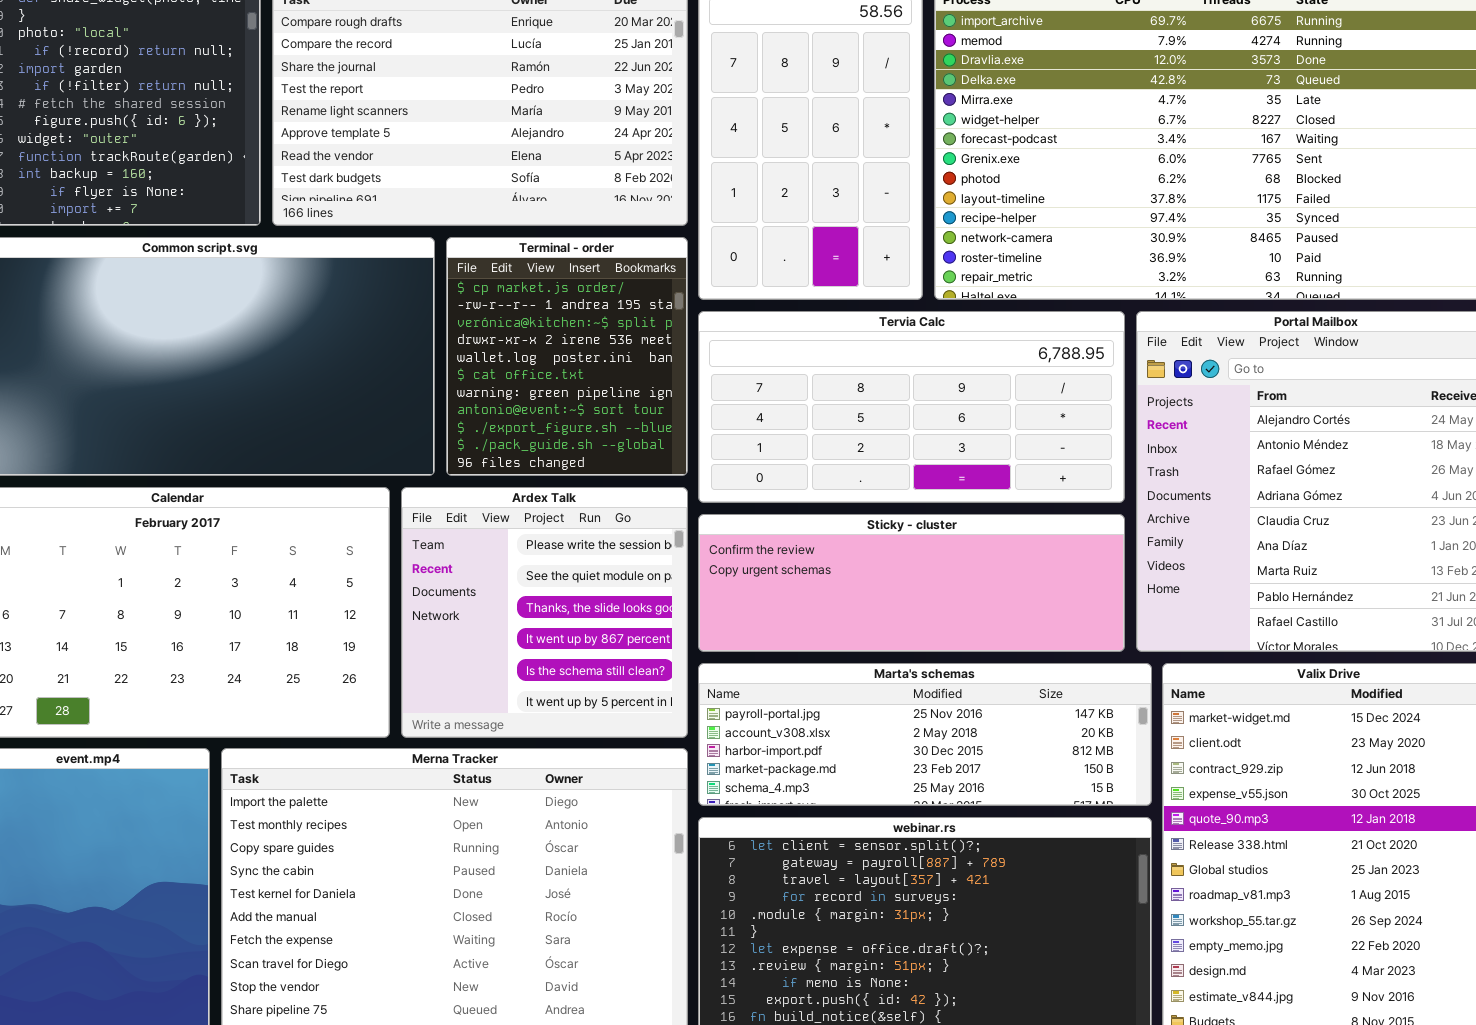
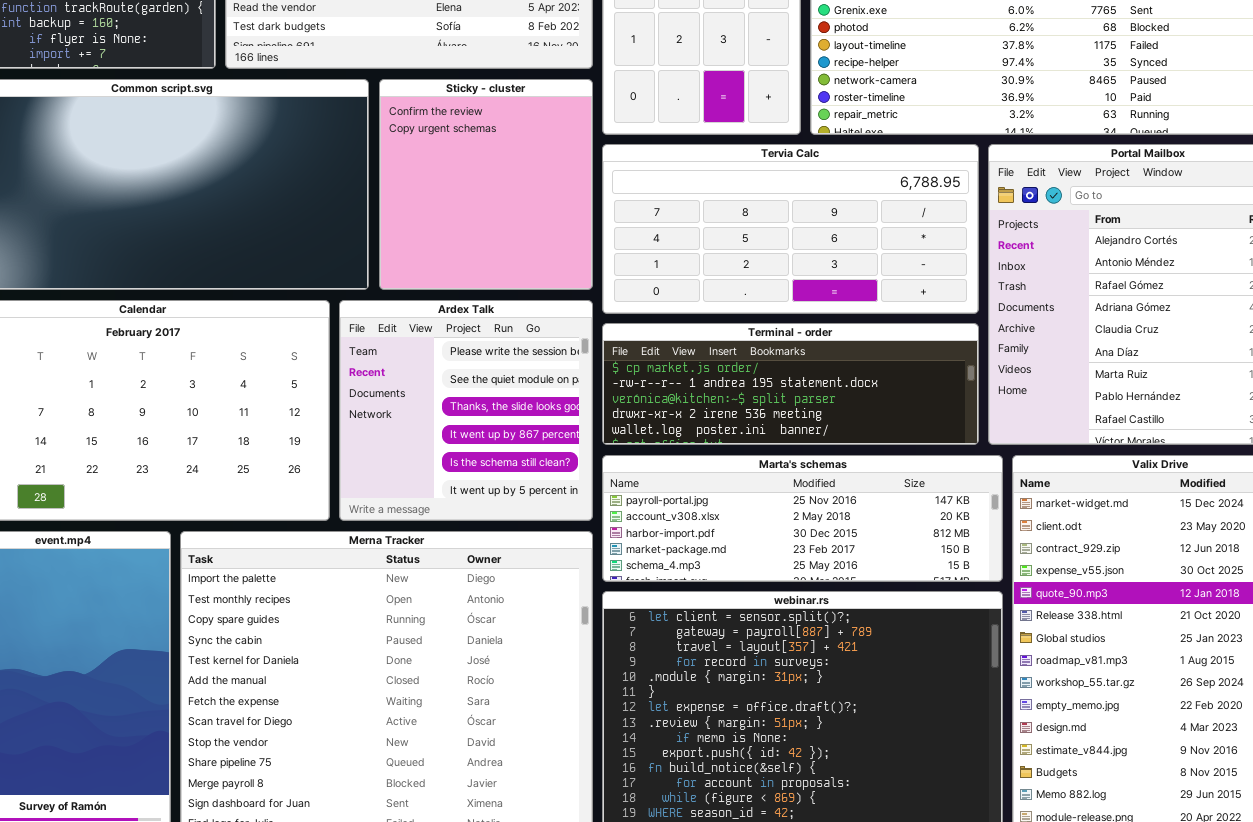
Terminal - order: [446,237,688,476] -> [602,323,979,445], moved, resized
Sticky - cluster: [698,514,1125,652] -> [379,79,593,290], moved, resized

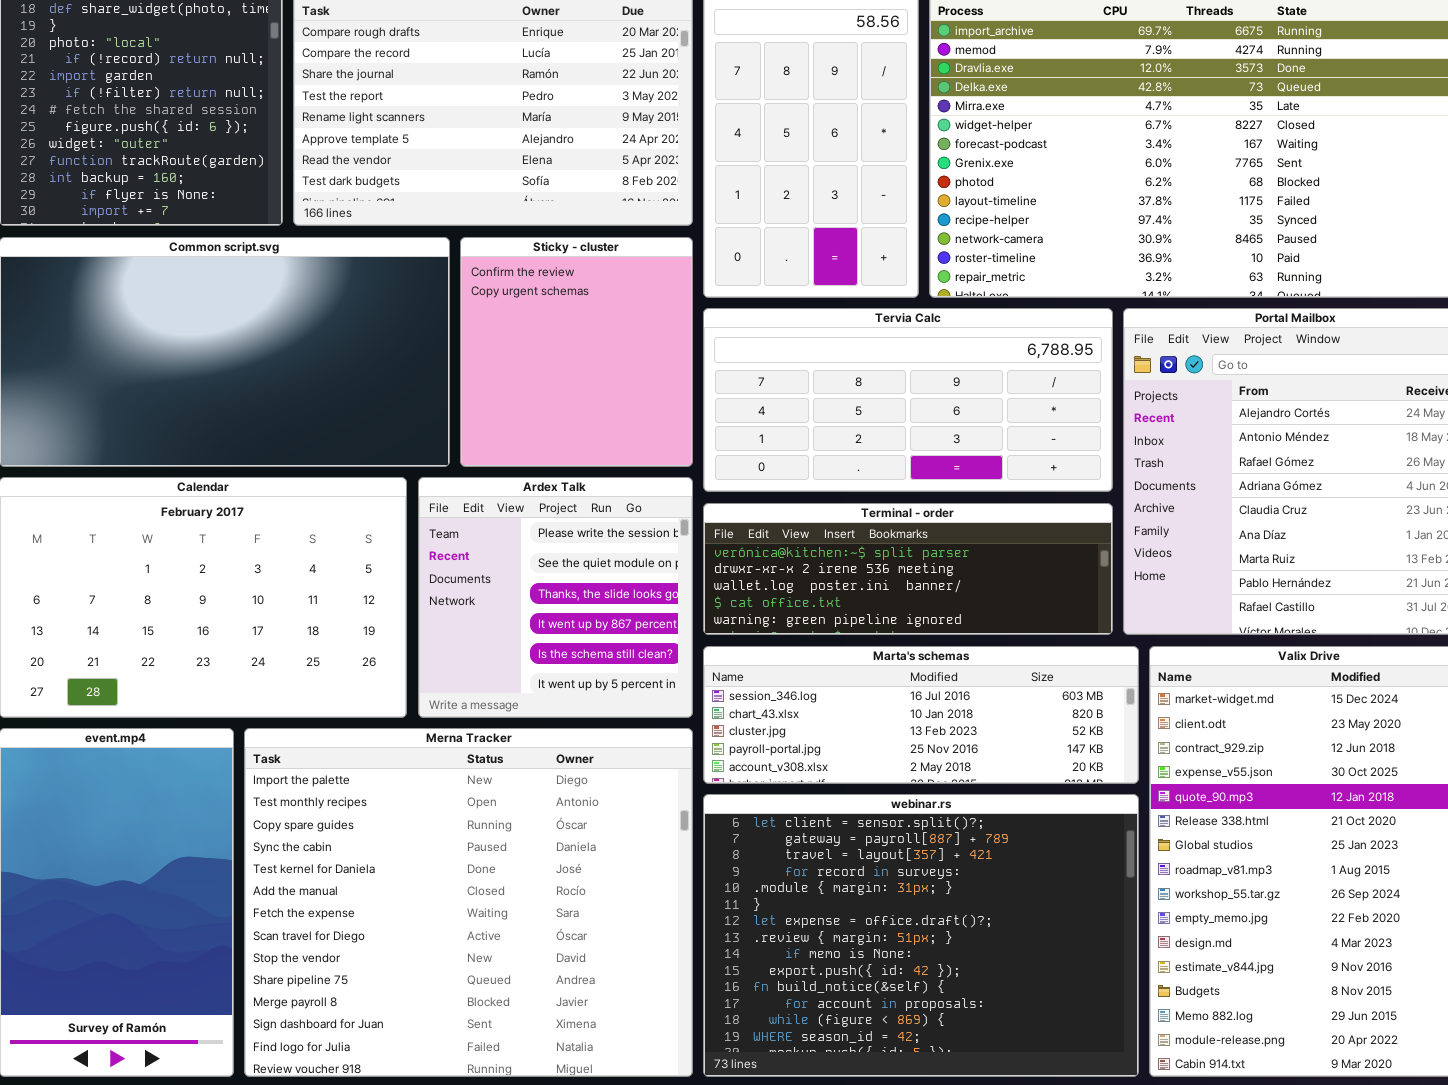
Terminal - order: [602,323,979,445] -> [703,503,1113,635], scrolled down 2 rows
Marta's schemas: [602,455,1003,582] -> [703,646,1139,784], scrolled up 3 rows

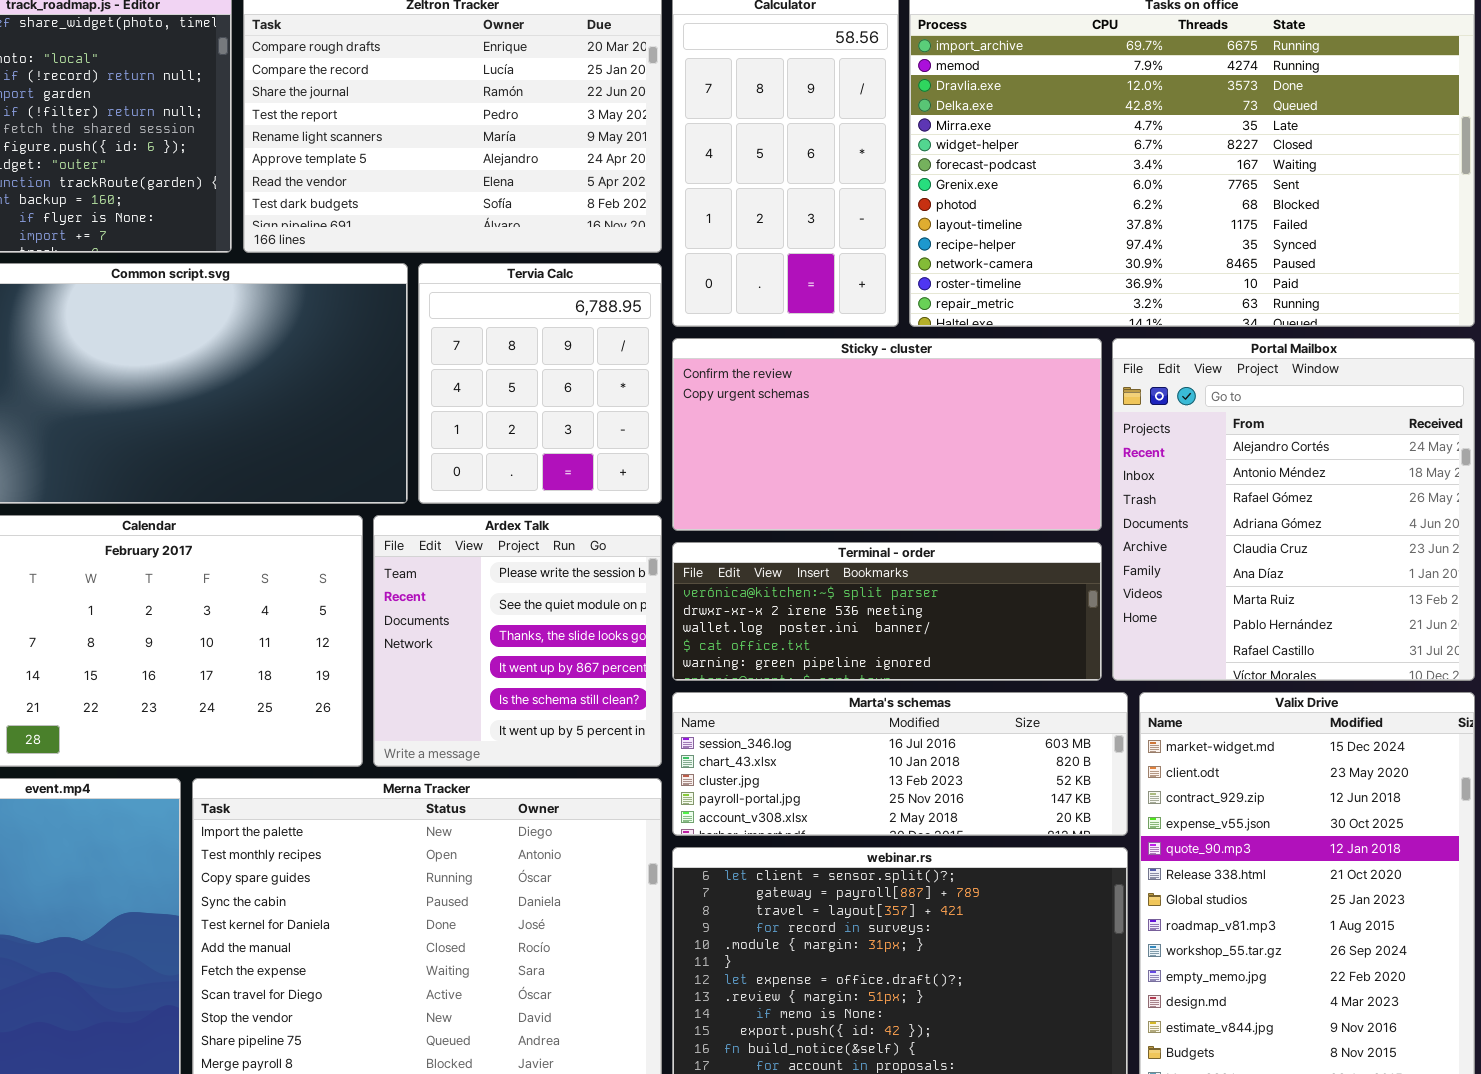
Sticky - cluster: [460,237,693,467] -> [672,338,1102,531], moved, resized
Tervia Calc: [703,308,1113,492] -> [418,263,662,504], moved, resized

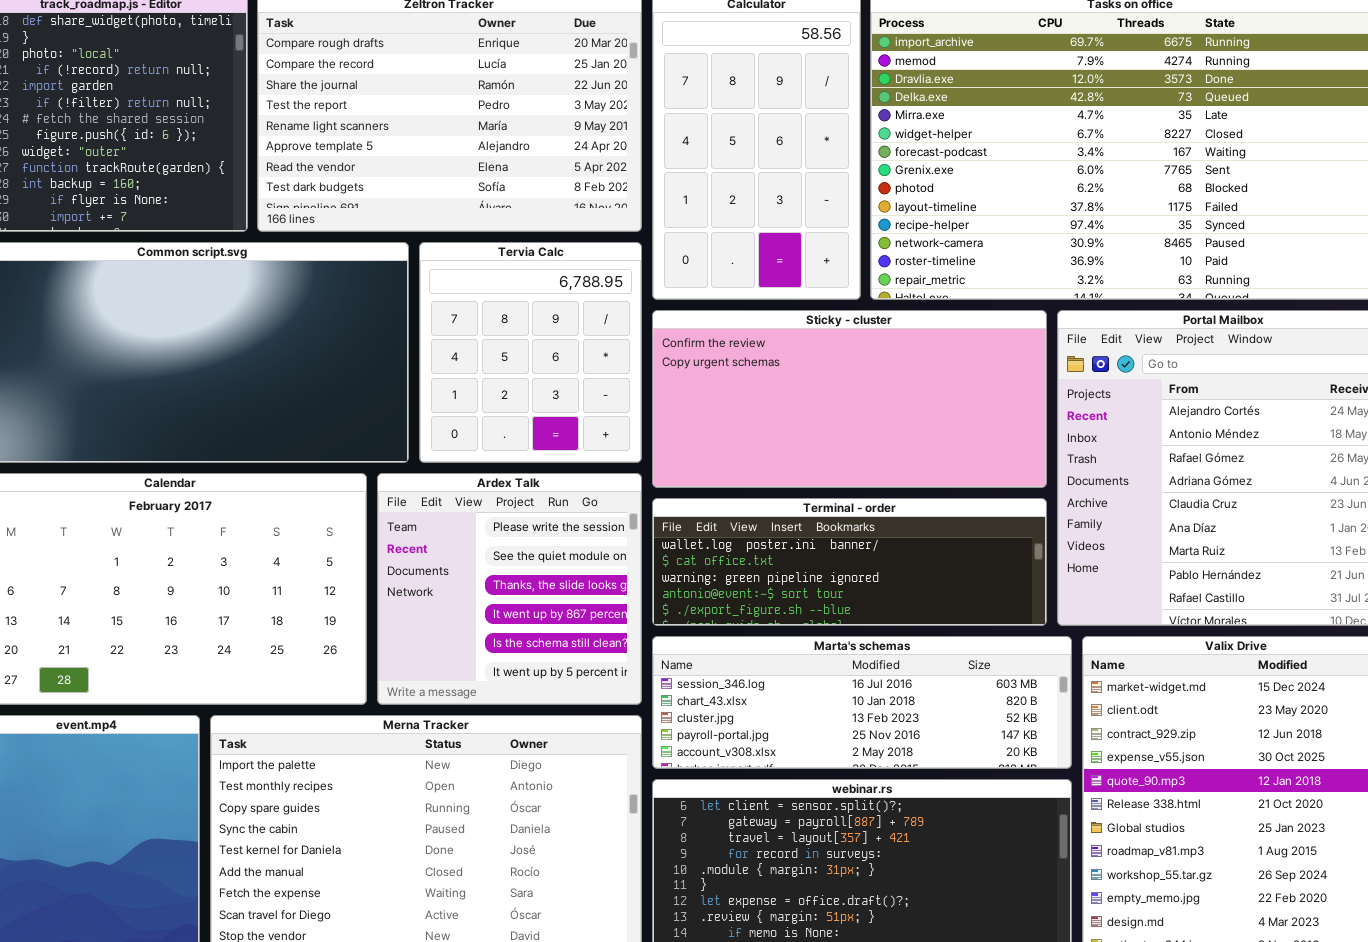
Terminal - order: [672,542,1102,681] -> [652,498,1047,626], scrolled down 2 rows

